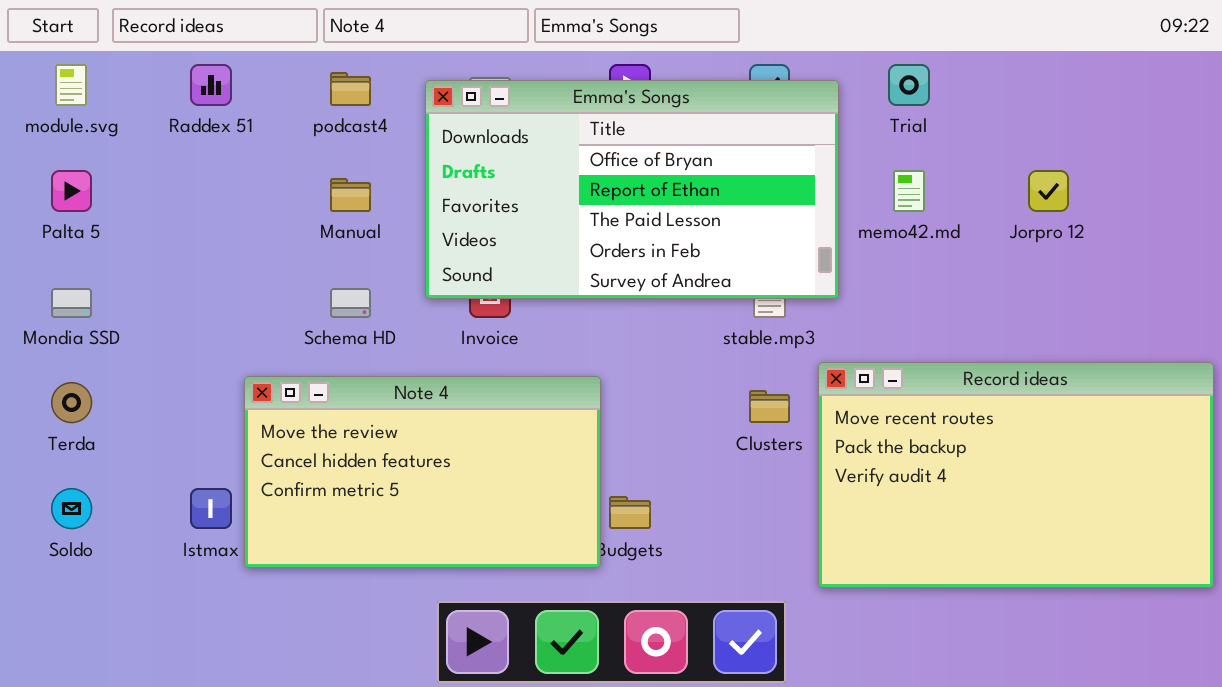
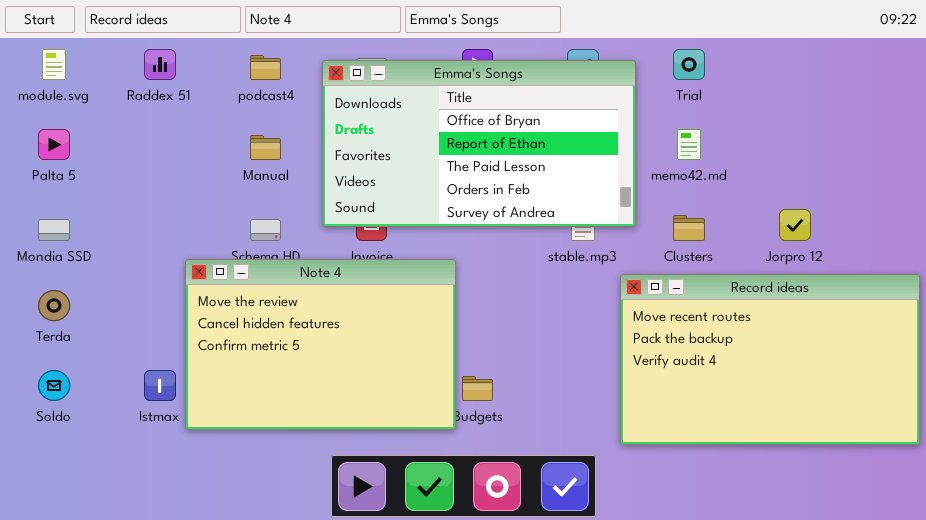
Jorpro 12: [1028,170,1069,212] -> [779,209,811,241], moved
Note 4: [244,376,601,568] -> [185,259,456,430], resized
Clusters: [749,390,790,423] -> [673,215,705,241], moved

